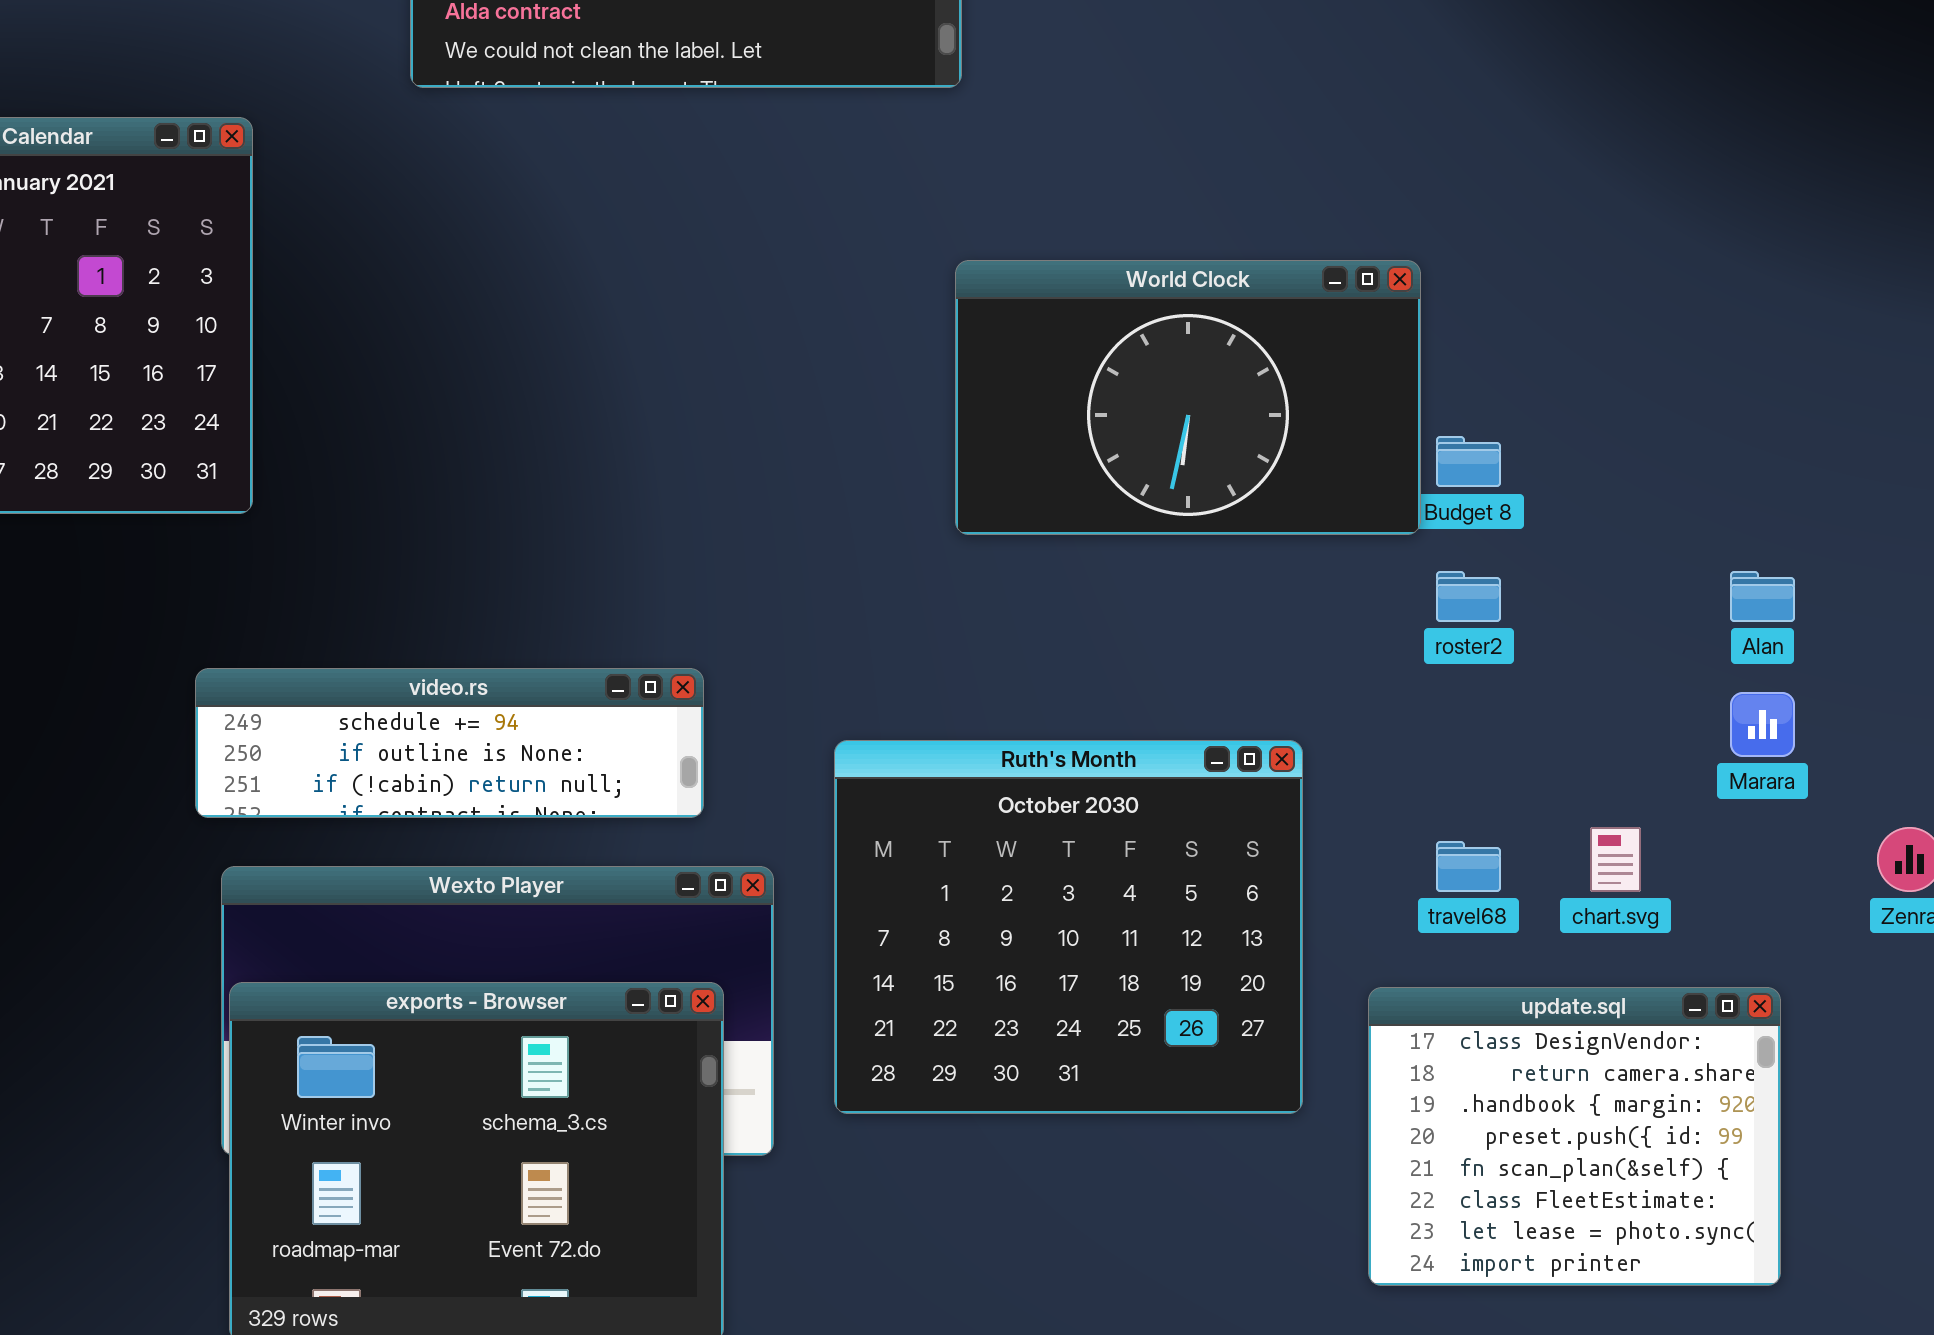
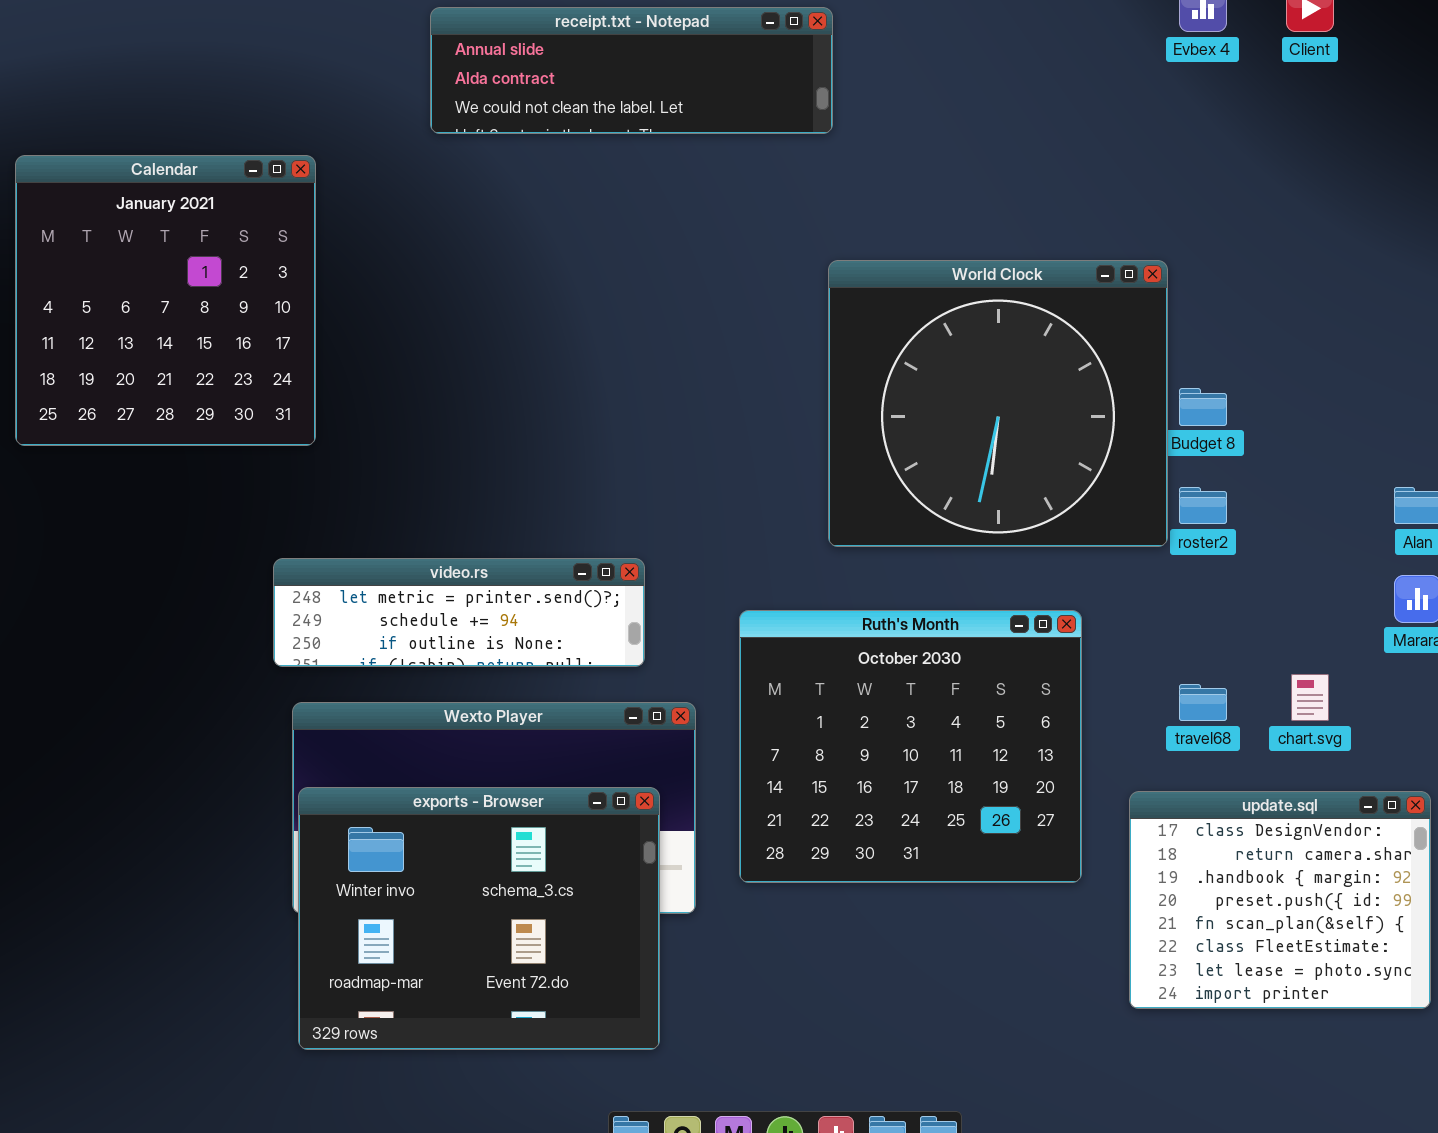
World Clock: [955,260,1421,535] -> [828,260,1168,547], resized
video.rs: [195,668,704,818] -> [273,558,645,667], scrolled up 1 row

